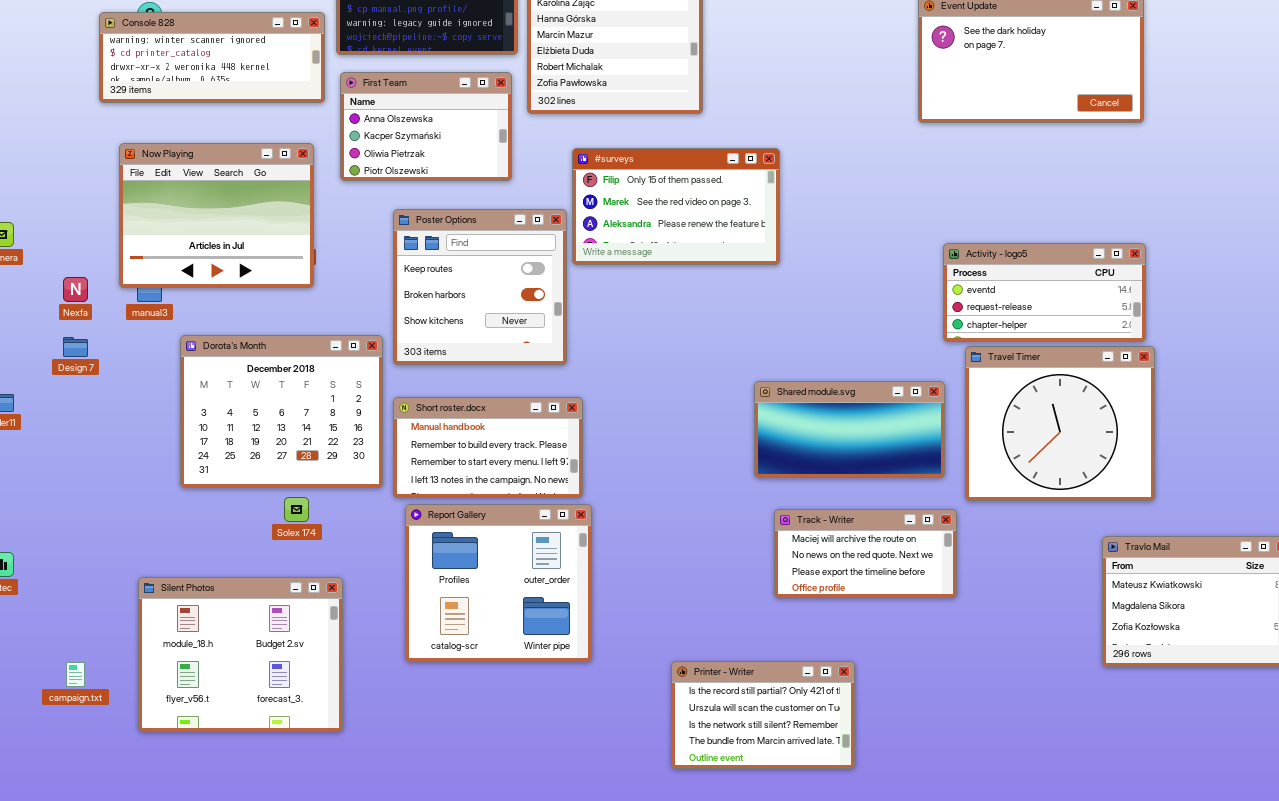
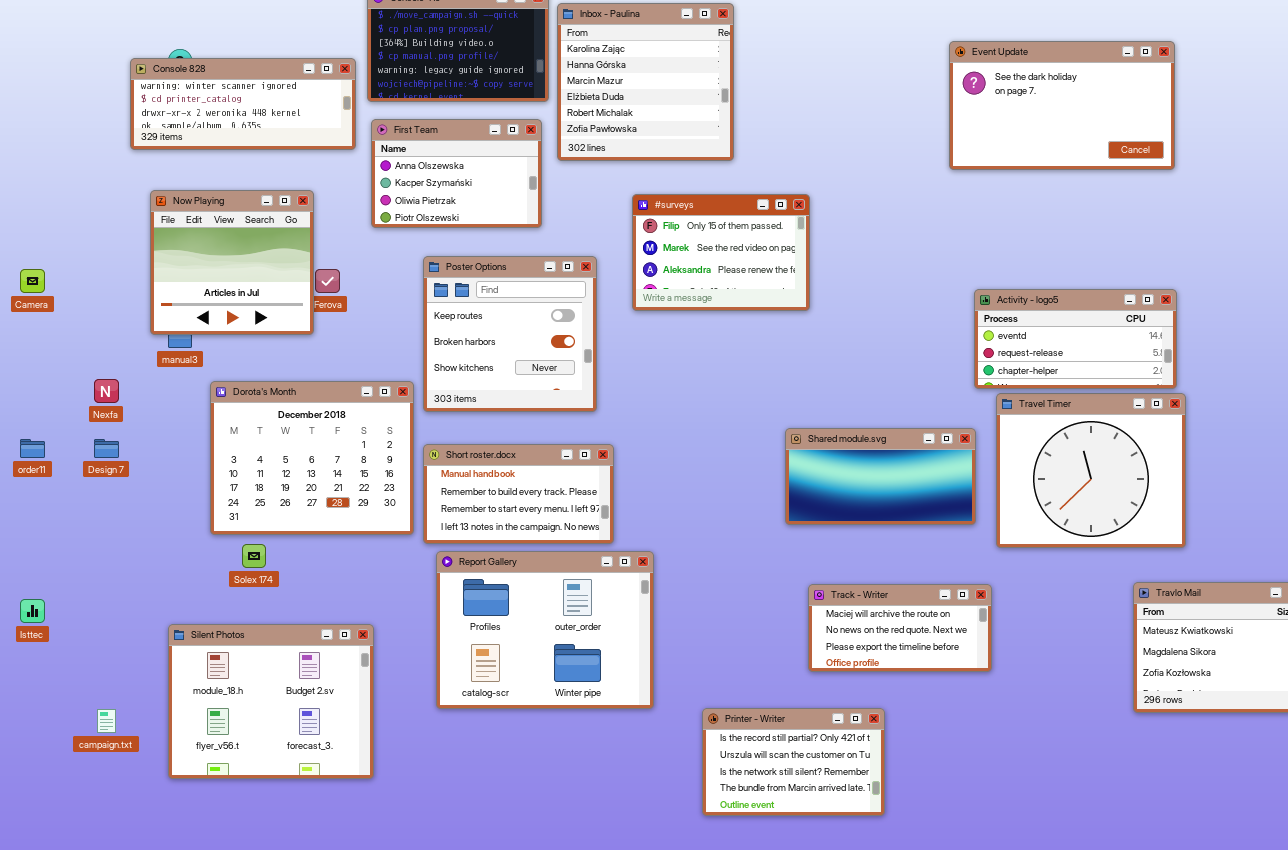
Now Playing: [119,143,314,288] -> [150,190,314,335], resized
#surveys: [572,148,780,265] -> [632,194,810,311], resized
Nexfa: [63,277,88,302] -> [94,379,119,403], moved
Design 7: [63,337,88,357] -> [94,439,119,458], moved
Solex 174: [284,497,309,522] -> [242,544,266,568], moved
Report Gallery: [405,504,592,662] -> [436,551,654,709], resized
Track - Writer: [774,509,957,598] -> [808,584,992,672], moved

